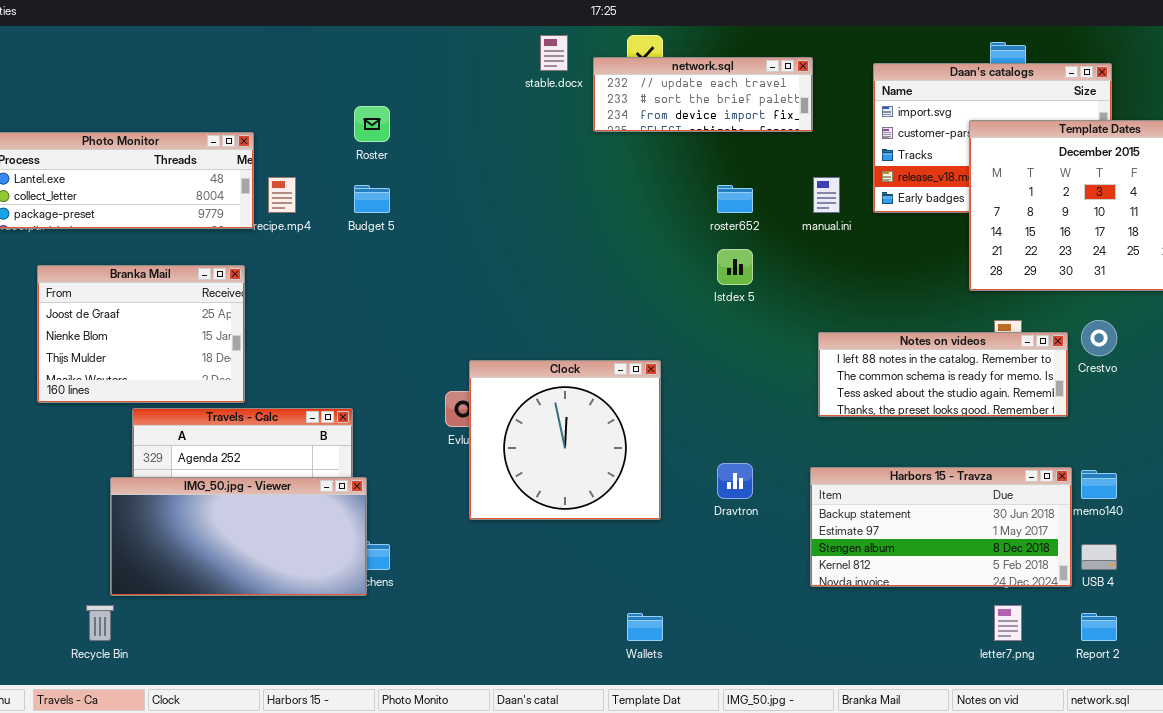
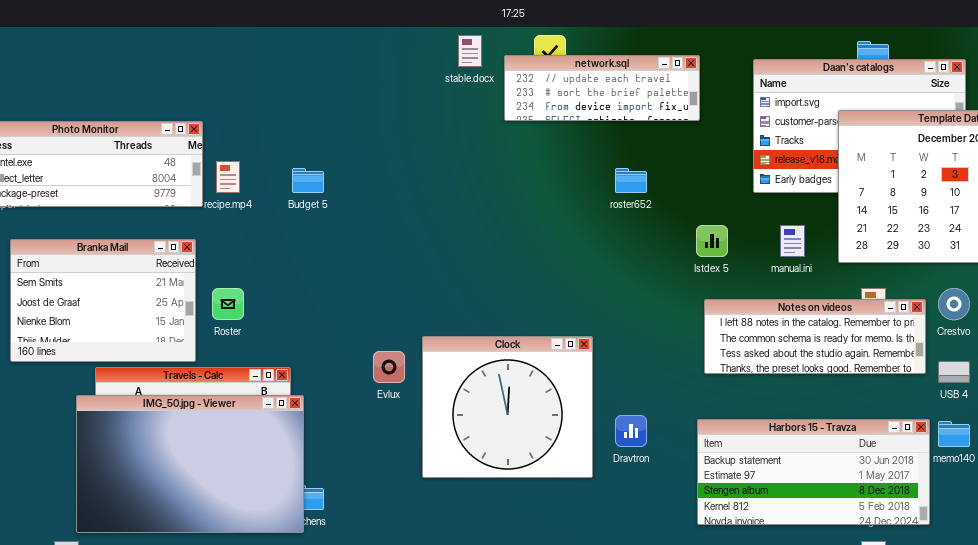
Roster: [354,106,390,142] -> [212,288,244,320], moved
manual.ini: [813,177,840,213] -> [780,225,805,257], moved
Istdex 5: [717,249,753,285] -> [696,225,728,257], moved
Branka Mail: [37,265,245,403] -> [10,239,196,362], scrolled up 1 row
Clock: [469,360,661,520] -> [422,336,593,478], moved
IMG_50.jpg - Viewer: [110,477,367,596] -> [76,395,304,533], resized
USB 4: [1081,544,1117,570] -> [938,361,970,383], moved

